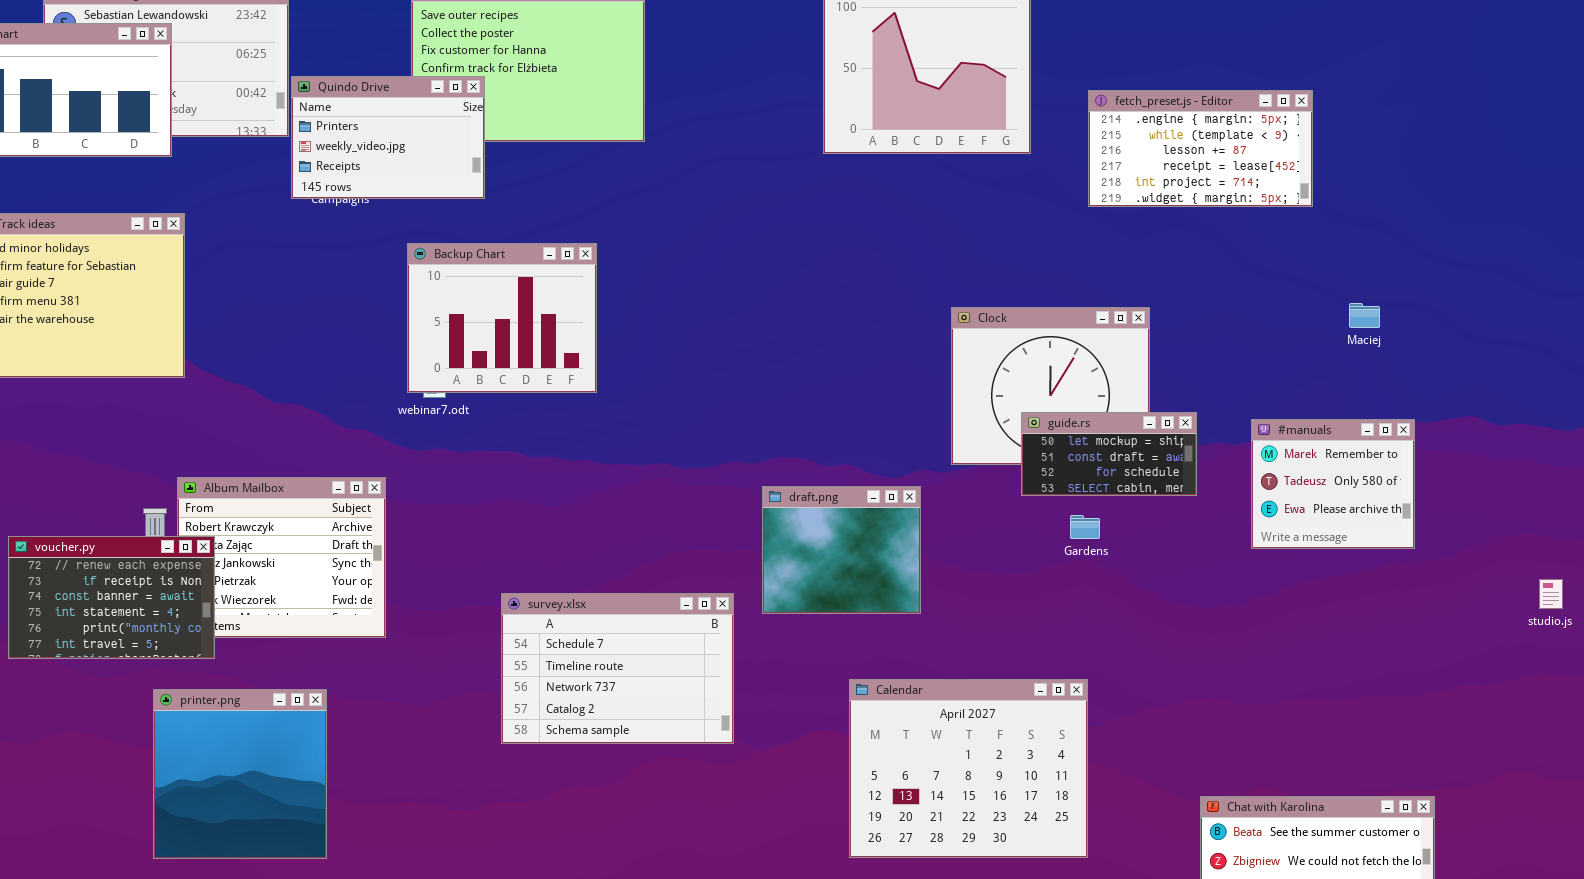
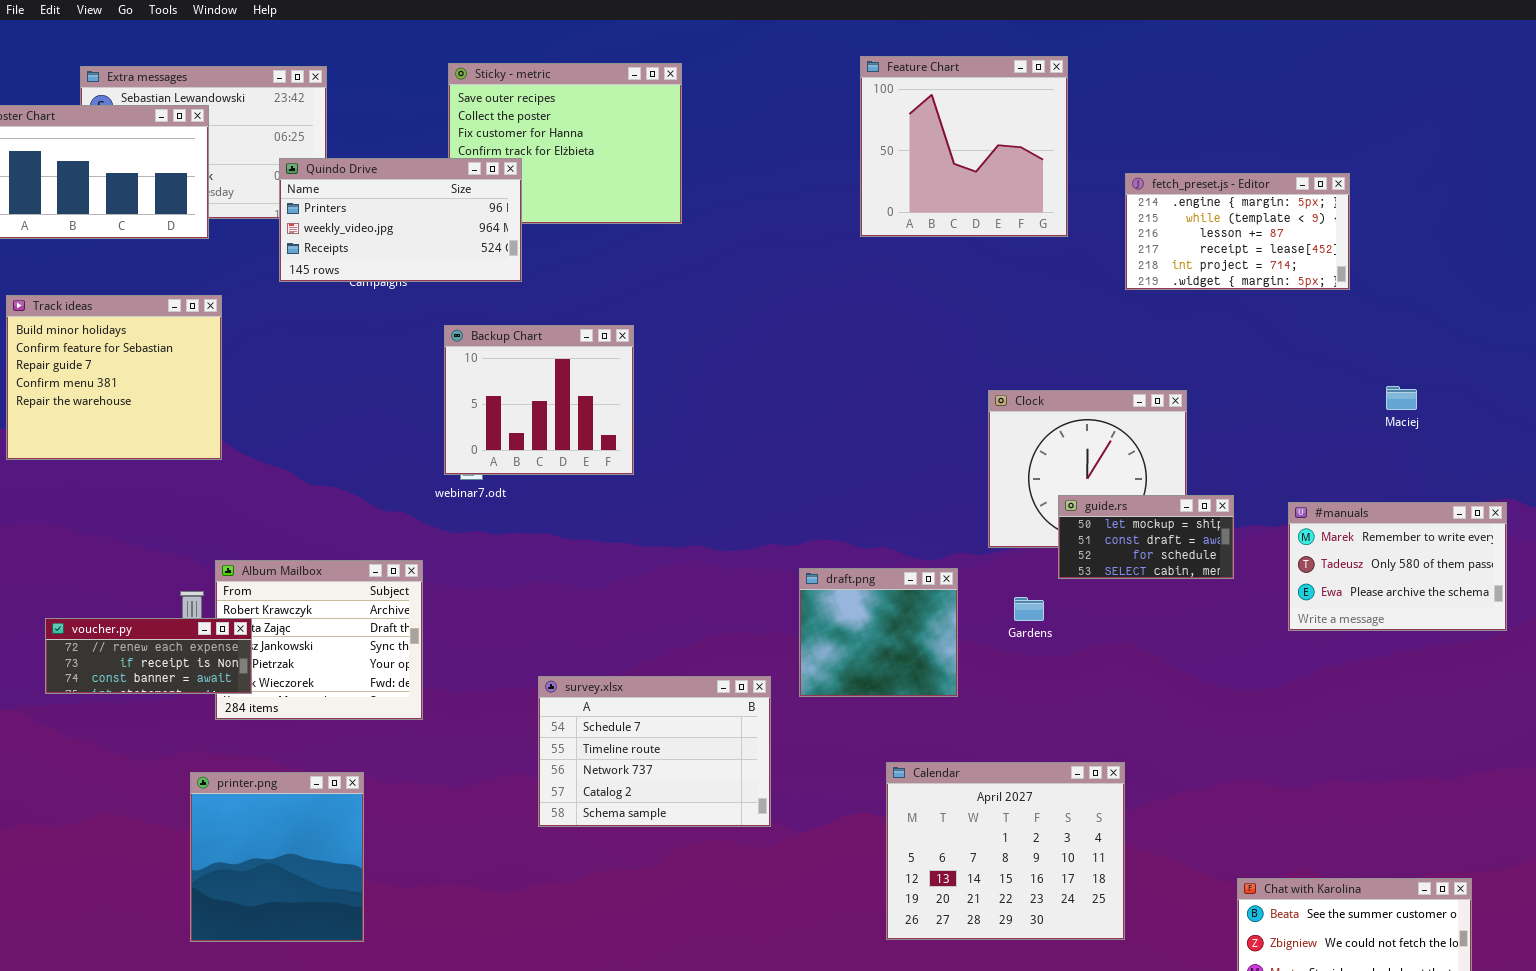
Quindo Drive: [291,76,485,199] -> [279,158,522,282], resized
#manuals: [1251,419,1415,549] -> [1288,502,1507,631], resized
Gardens: [1070,515,1100,539] -> [1014,597,1044,621], moved
voucher.py: [8,536,215,659] -> [45,618,252,694], resized

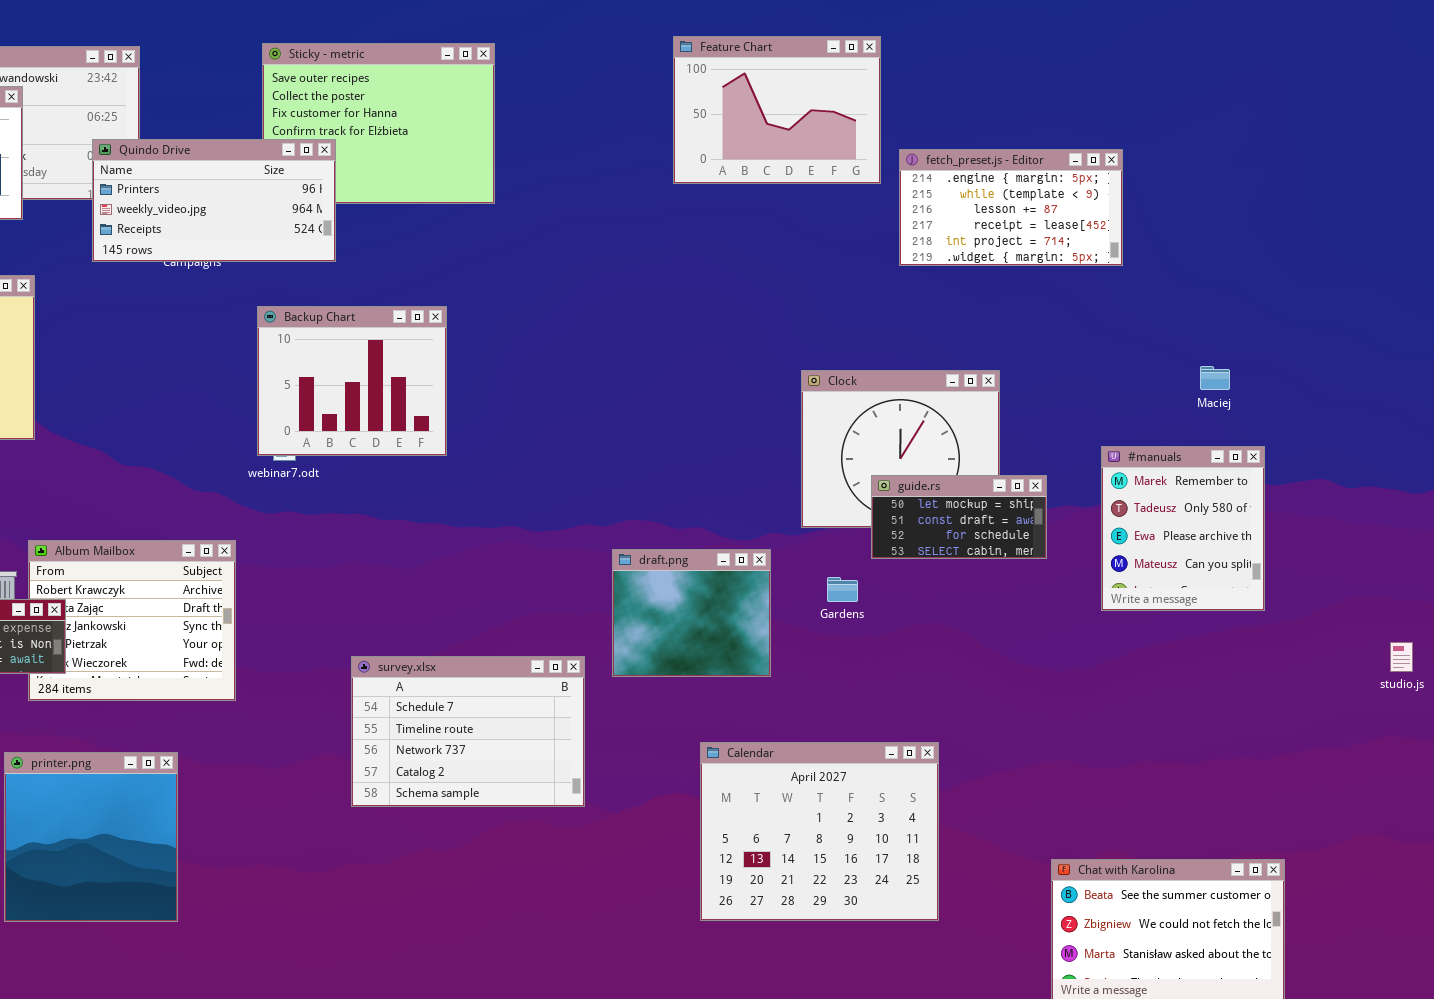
Feature Chart: [860,56,1068,237] -> [673,36,881,184], resized
fetch_preset.js - Editor: [1125,173,1350,290] -> [899,149,1123,266], moved
#manuals: [1288,502,1507,631] -> [1101,446,1265,611], resized

